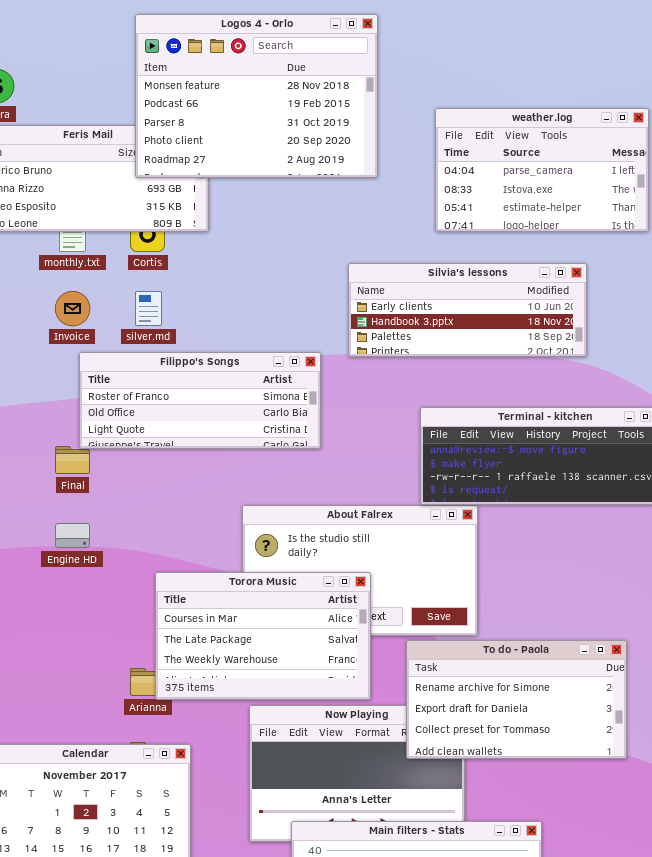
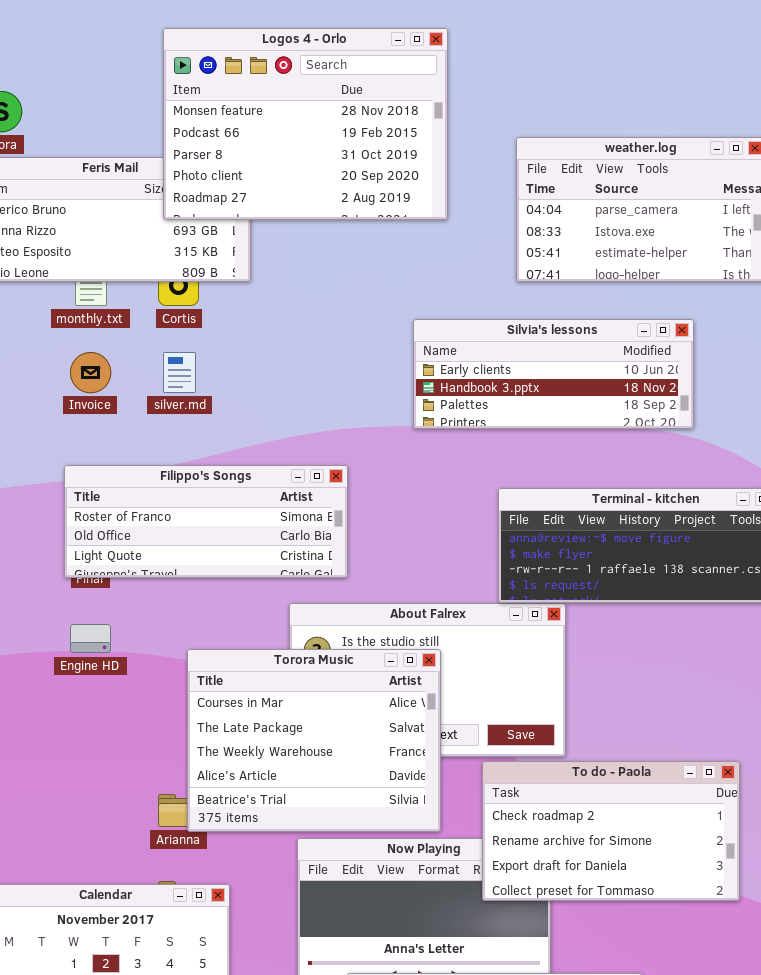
Filippo's Songs: [79,352,321,449] -> [64,465,348,578], moved
Torora Music: [155,572,371,700] -> [187,649,441,832], resized
To do - Paola: [406,640,627,759] -> [482,761,740,901], scrolled up 1 row

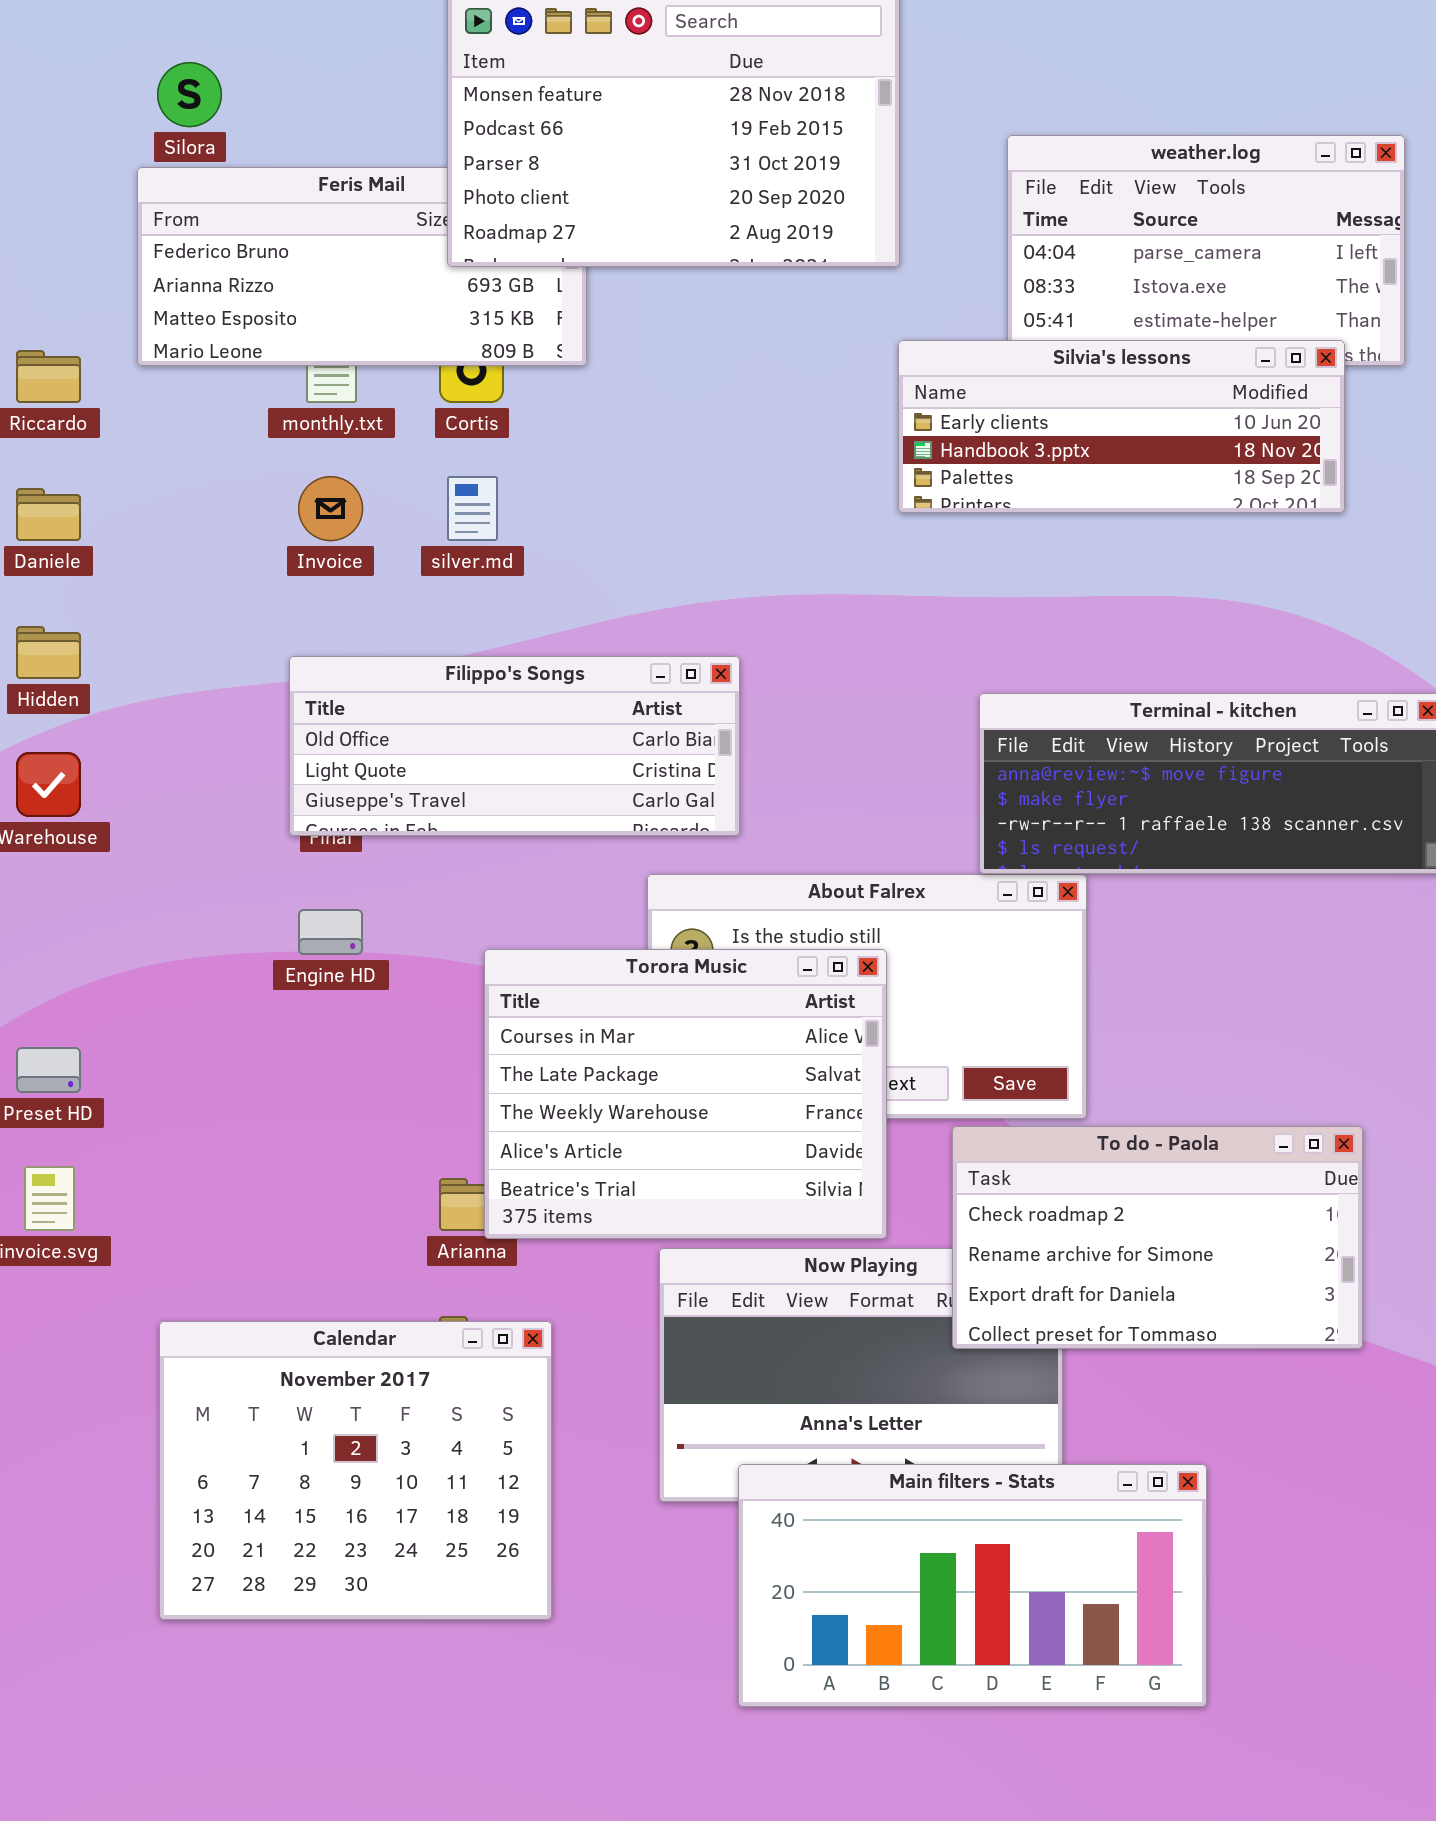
Silvia's lessons: [413,319,694,429] -> [898,340,1345,513], moved
Filippo's Songs: [64,465,348,578] -> [289,656,740,836], scrolled down 1 row

